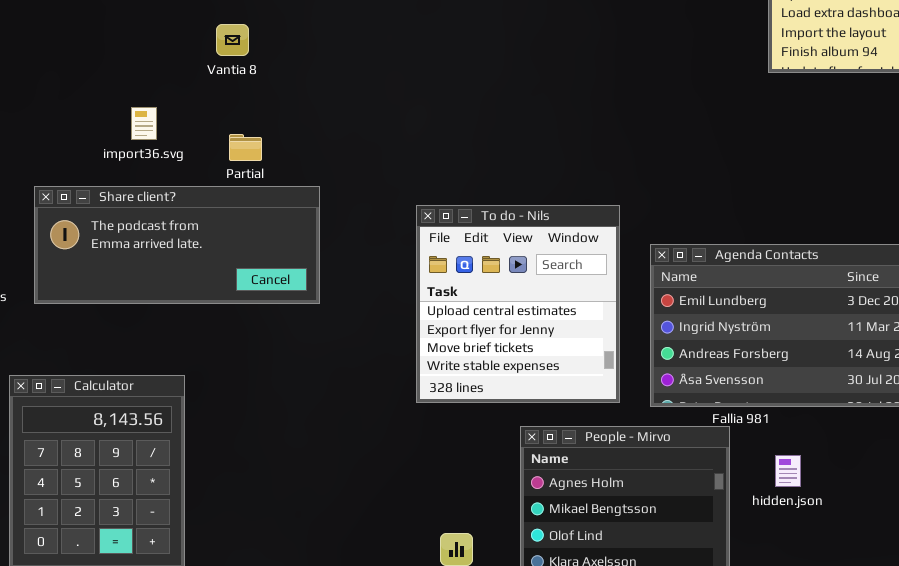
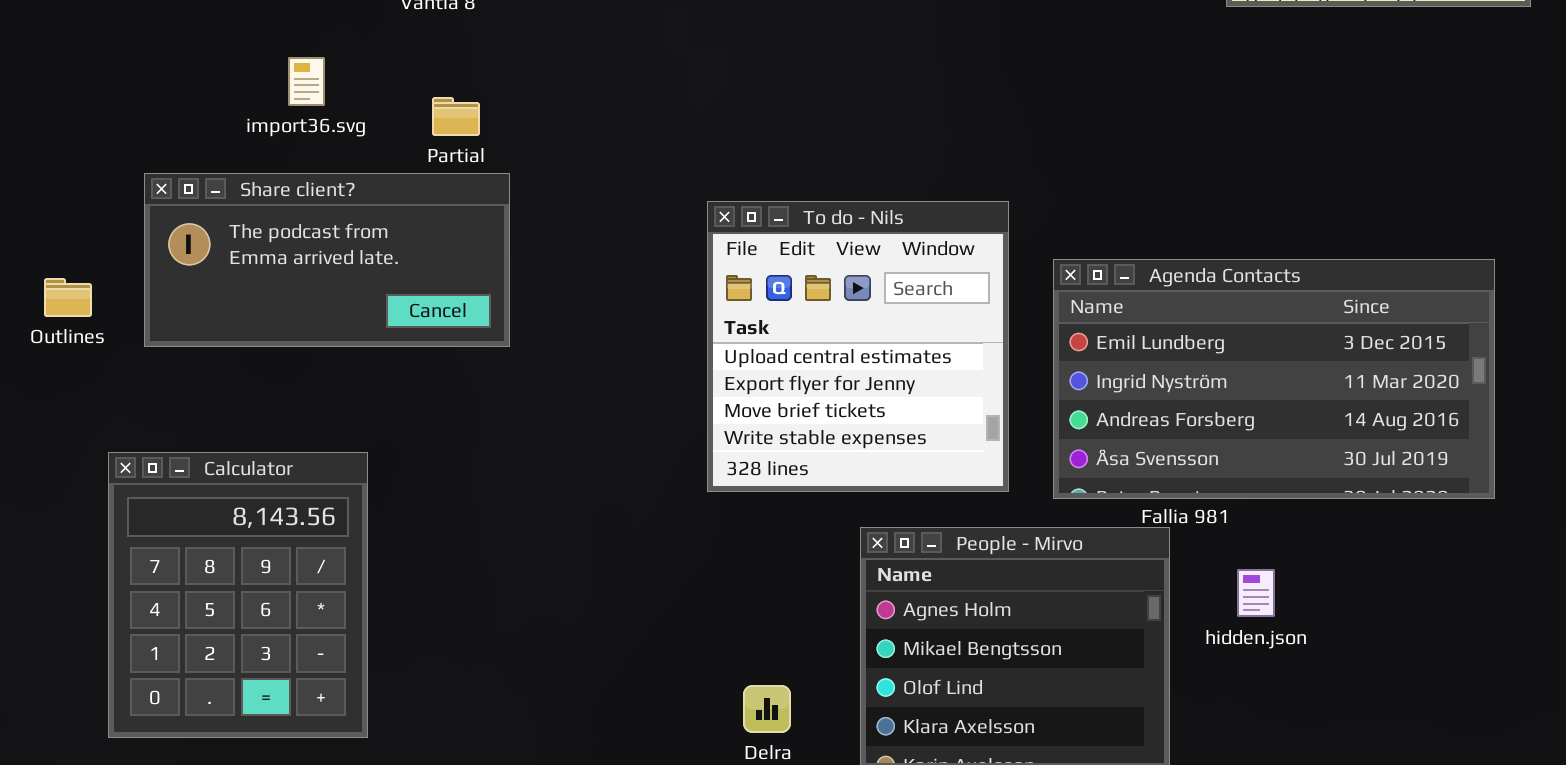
Share client?: [34,186,320,304] -> [144,173,510,347], resized

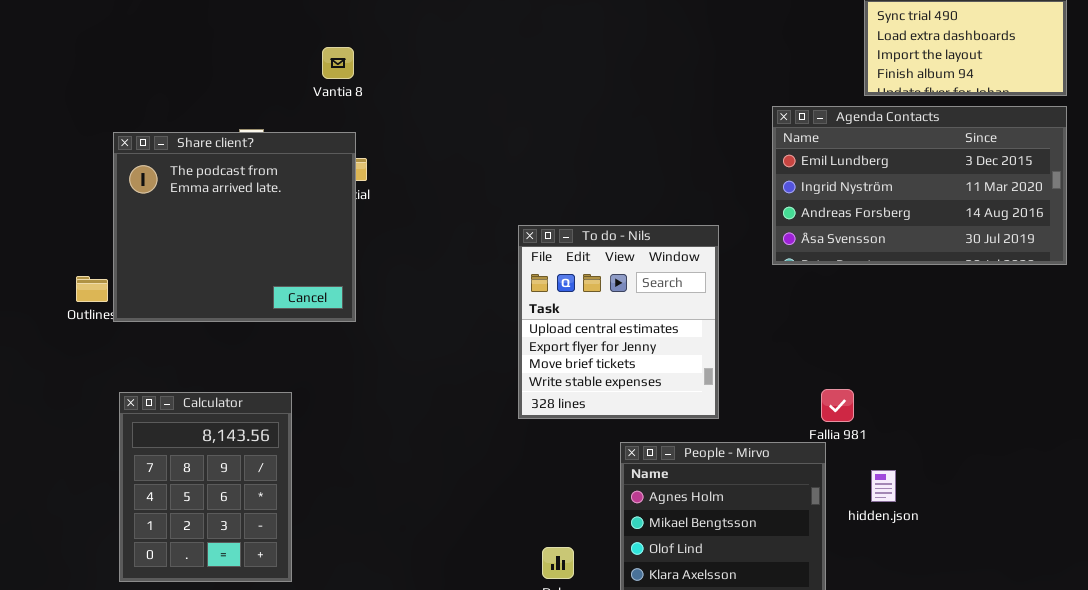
Share client?: [144,173,510,347] -> [113,132,356,322], moved, resized
Agenda Contacts: [1053,259,1495,499] -> [772,106,1067,265], moved

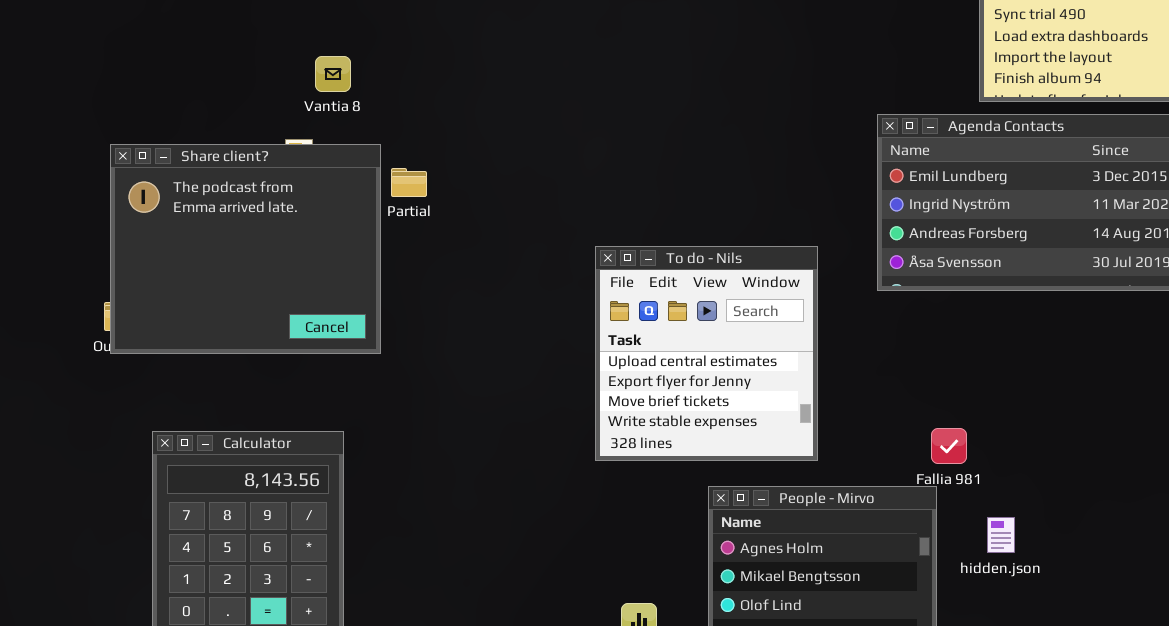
Vantia 8: [322,47,354,79] -> [315,56,351,92], moved
Share client?: [113,132,356,322] -> [110,144,381,354], moved

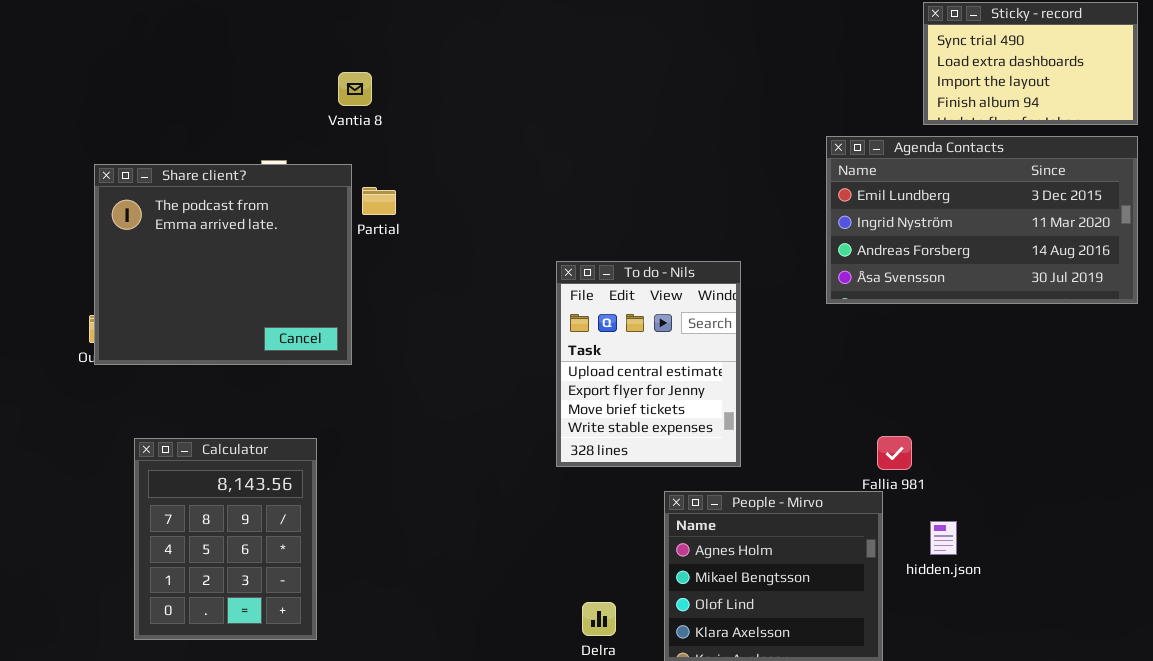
Vantia 8: [315,56,351,92] -> [338,72,372,106], moved
To do - Nils: [595,246,818,461] -> [556,261,741,467], resized

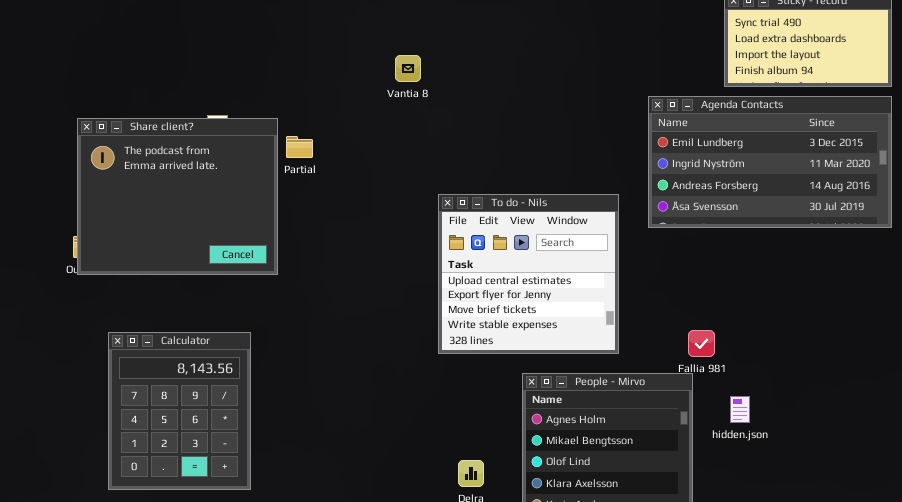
Vantia 8: [338,72,372,106] -> [395,55,421,82], moved
To do - Nils: [556,261,741,467] -> [438,194,619,354], resized

